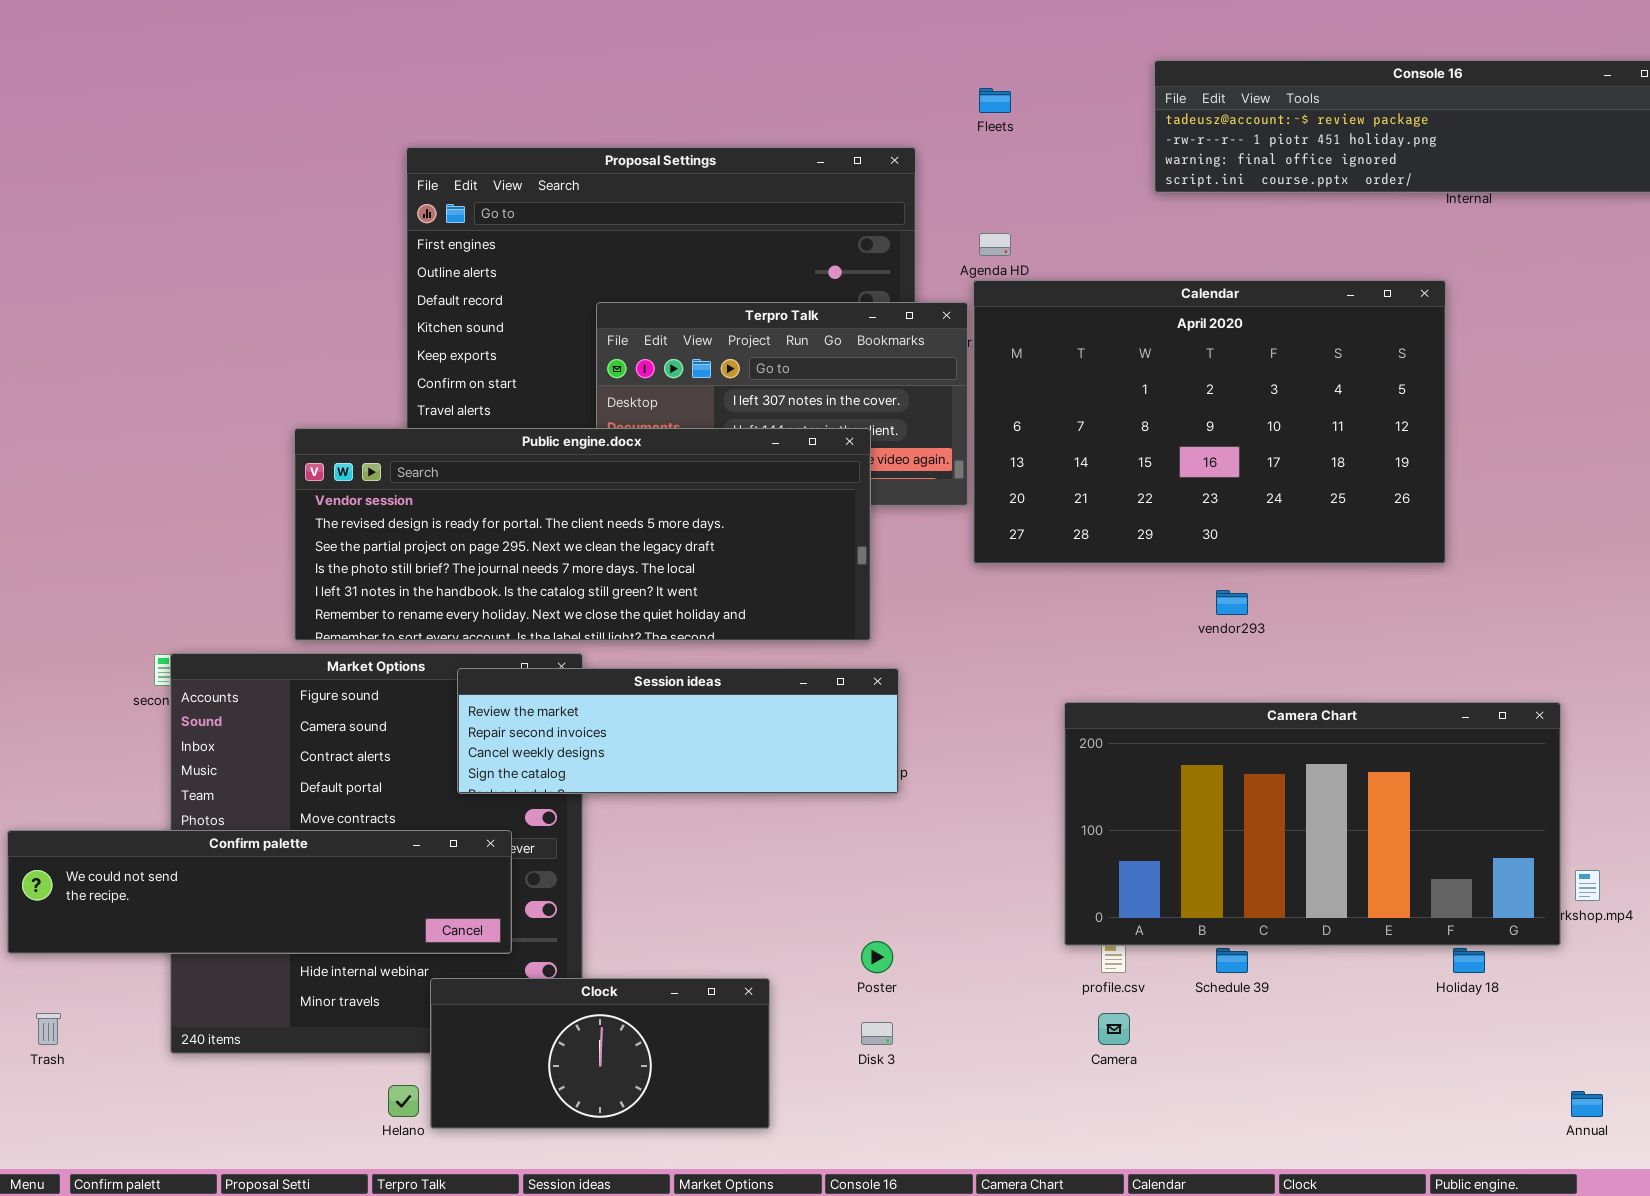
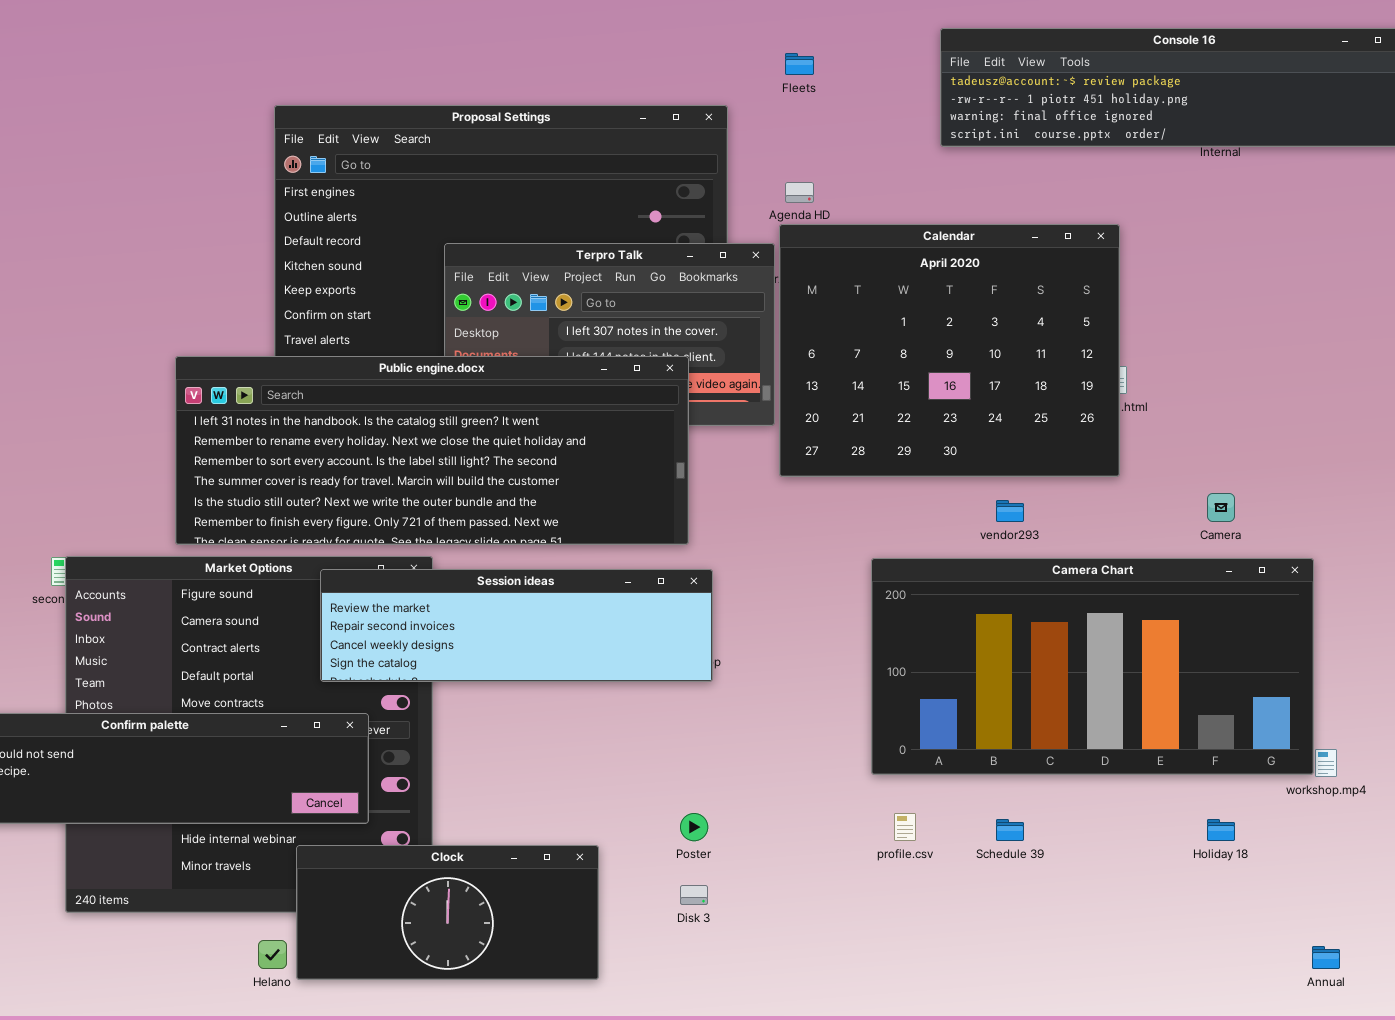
Calendar: [973,280,1446,564] -> [779,224,1120,477], resized
Public engine.docx: [294,428,871,641] -> [175,356,689,545], scrolled down 4 rows
Camera Chart: [1064,702,1561,946] -> [871,558,1314,775], moved
Camera: [1098,1013,1130,1045] -> [1207,493,1235,522], moved

